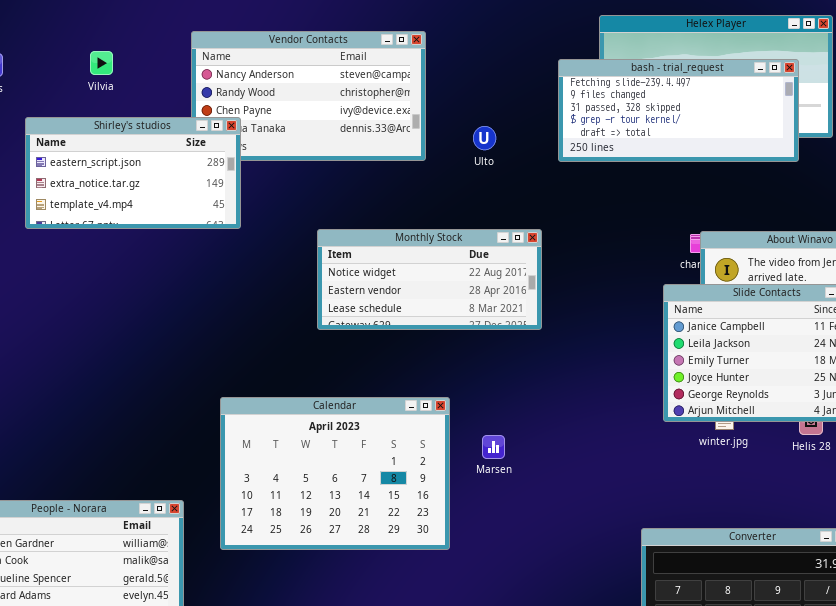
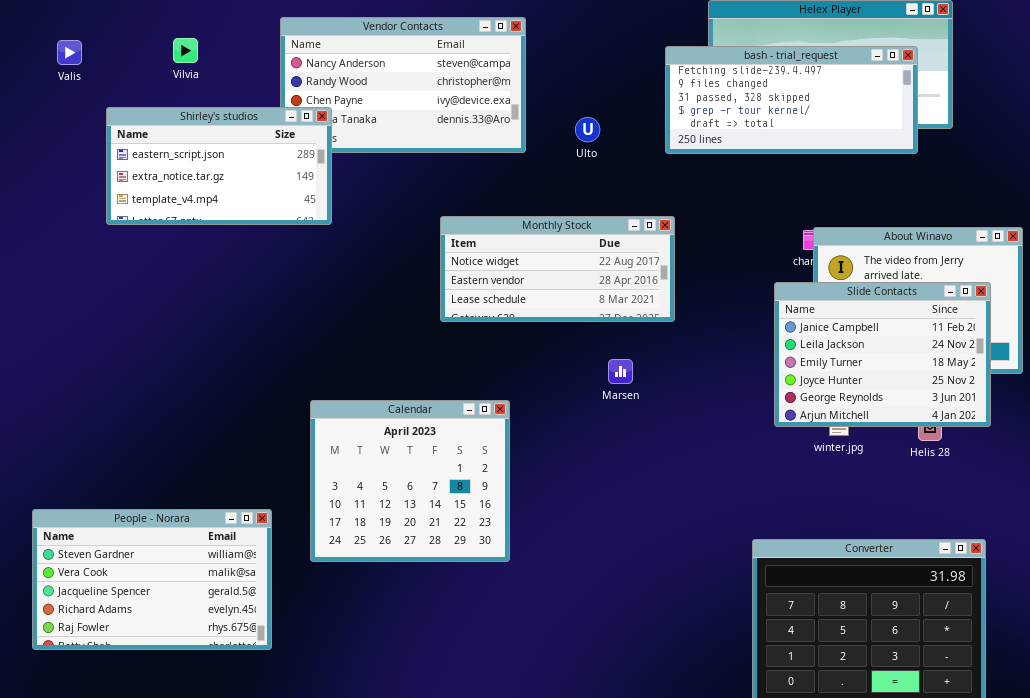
Monthly Stock: [317,229,542,330] -> [440,216,675,322], moved
Calendar: [220,397,450,550] -> [310,400,510,562], resized
Marsen: [482,435,505,459] -> [608,359,633,384], moved

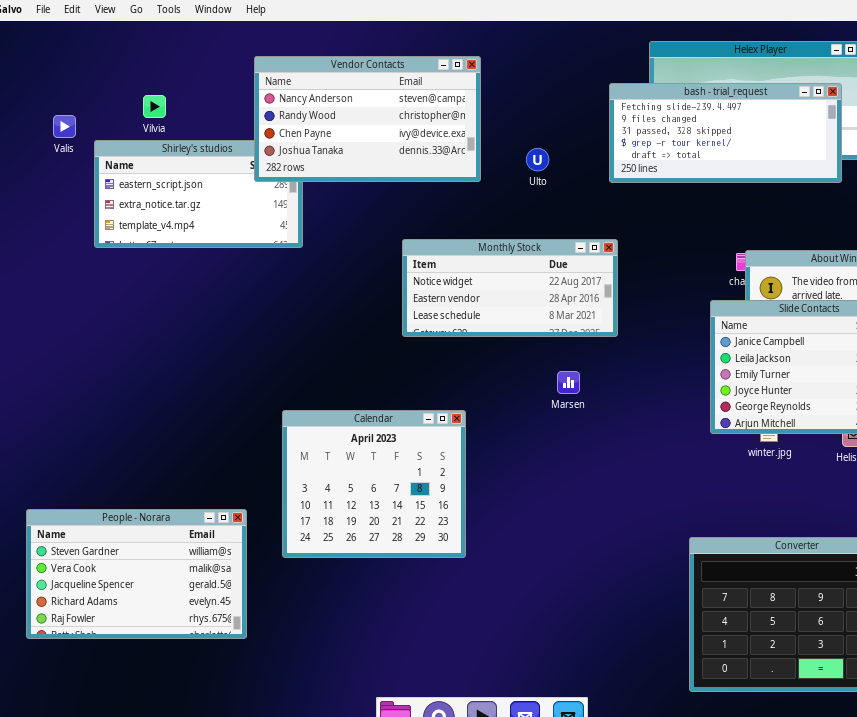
Vendor Contacts: [280,17,526,153] -> [254,56,481,182], raised
Vilvia: [173,38,198,63] -> [143,95,166,118], moved
Valis: [57,40,82,65] -> [53,115,76,138], moved

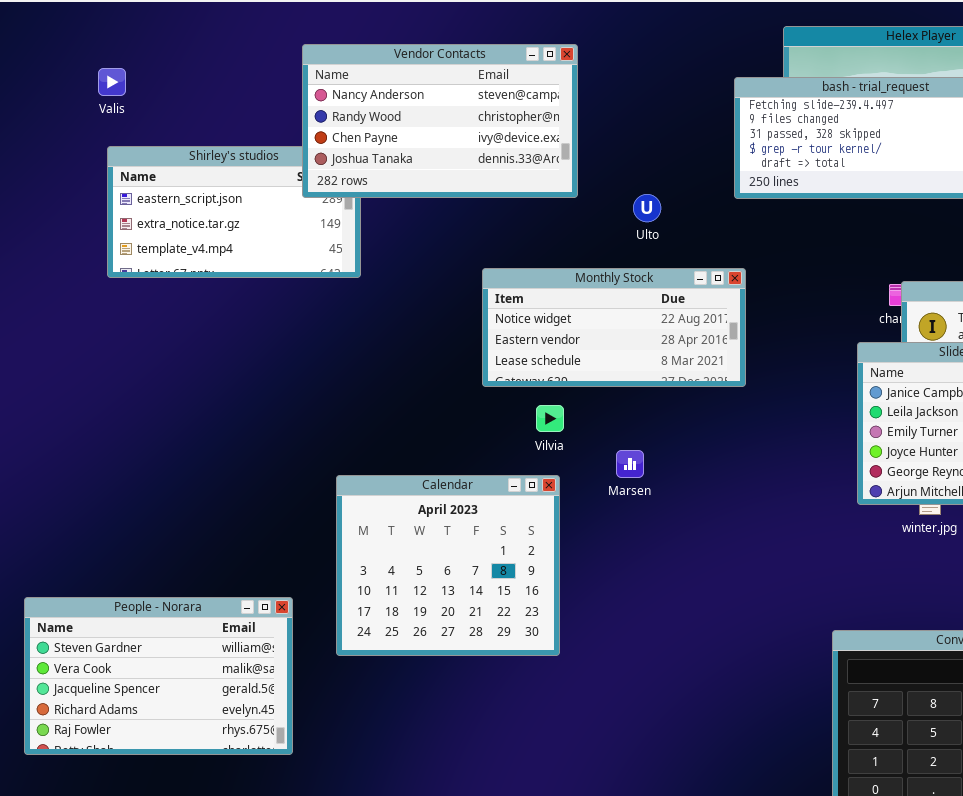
Vilvia: [143,95,166,118] -> [536,405,564,432], moved
Valis: [53,115,76,138] -> [98,68,126,96], moved
Ulto: [526,148,549,171] -> [633,194,661,222], moved
Marsen: [557,371,580,394] -> [616,450,644,478], moved

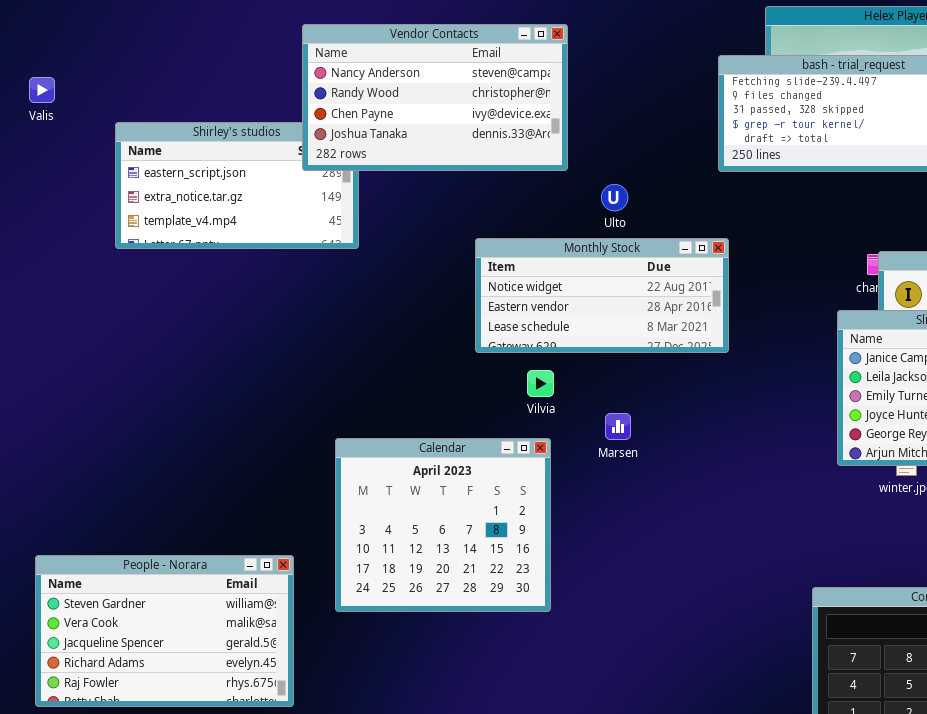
Valis: [98,68,126,96] -> [29,77,55,103], moved
Ulto: [633,194,661,222] -> [601,184,628,211], moved

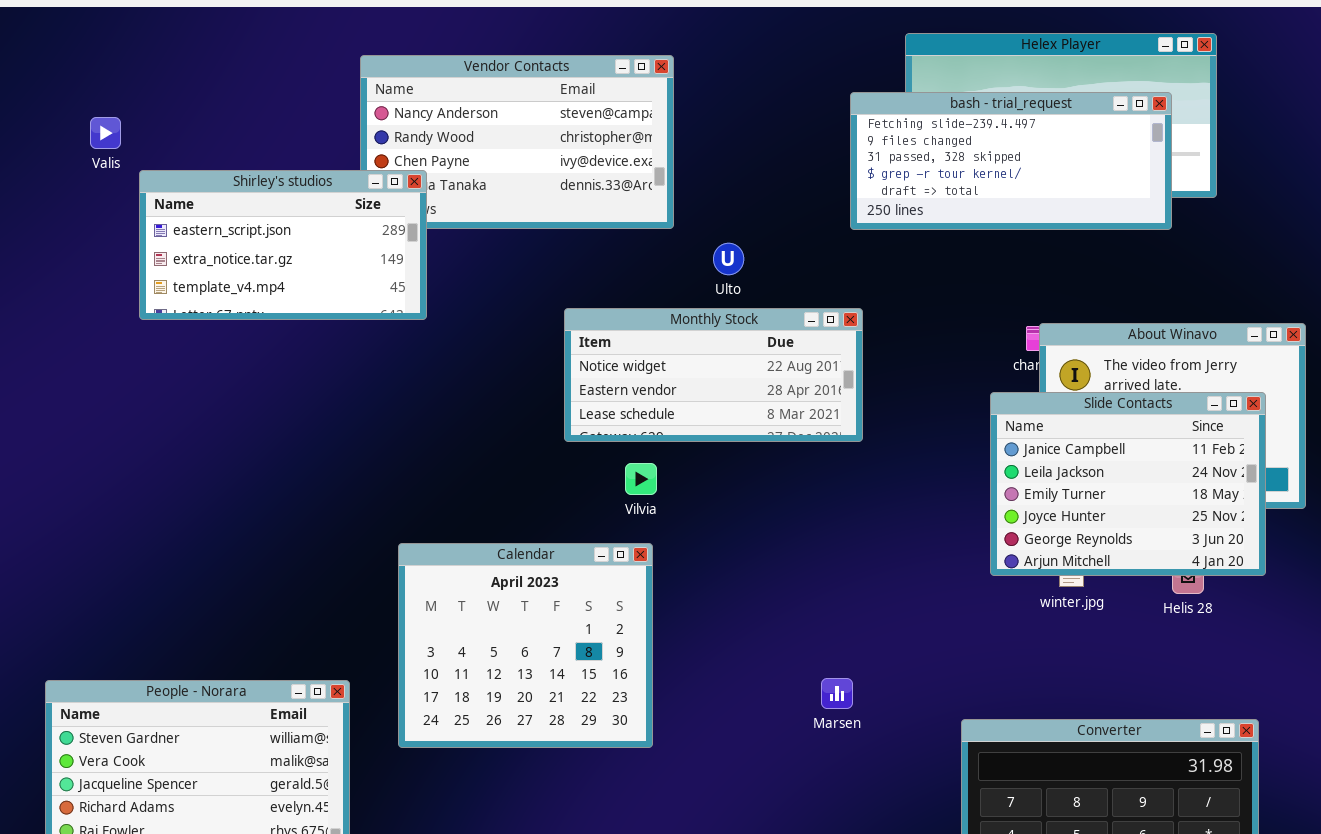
Valis: [29,77,55,103] -> [90,117,121,149], moved
Shirley's studios: [115,122,359,249] -> [139,170,427,320], raised
Marsen: [605,413,631,440] -> [821,678,853,709], moved

